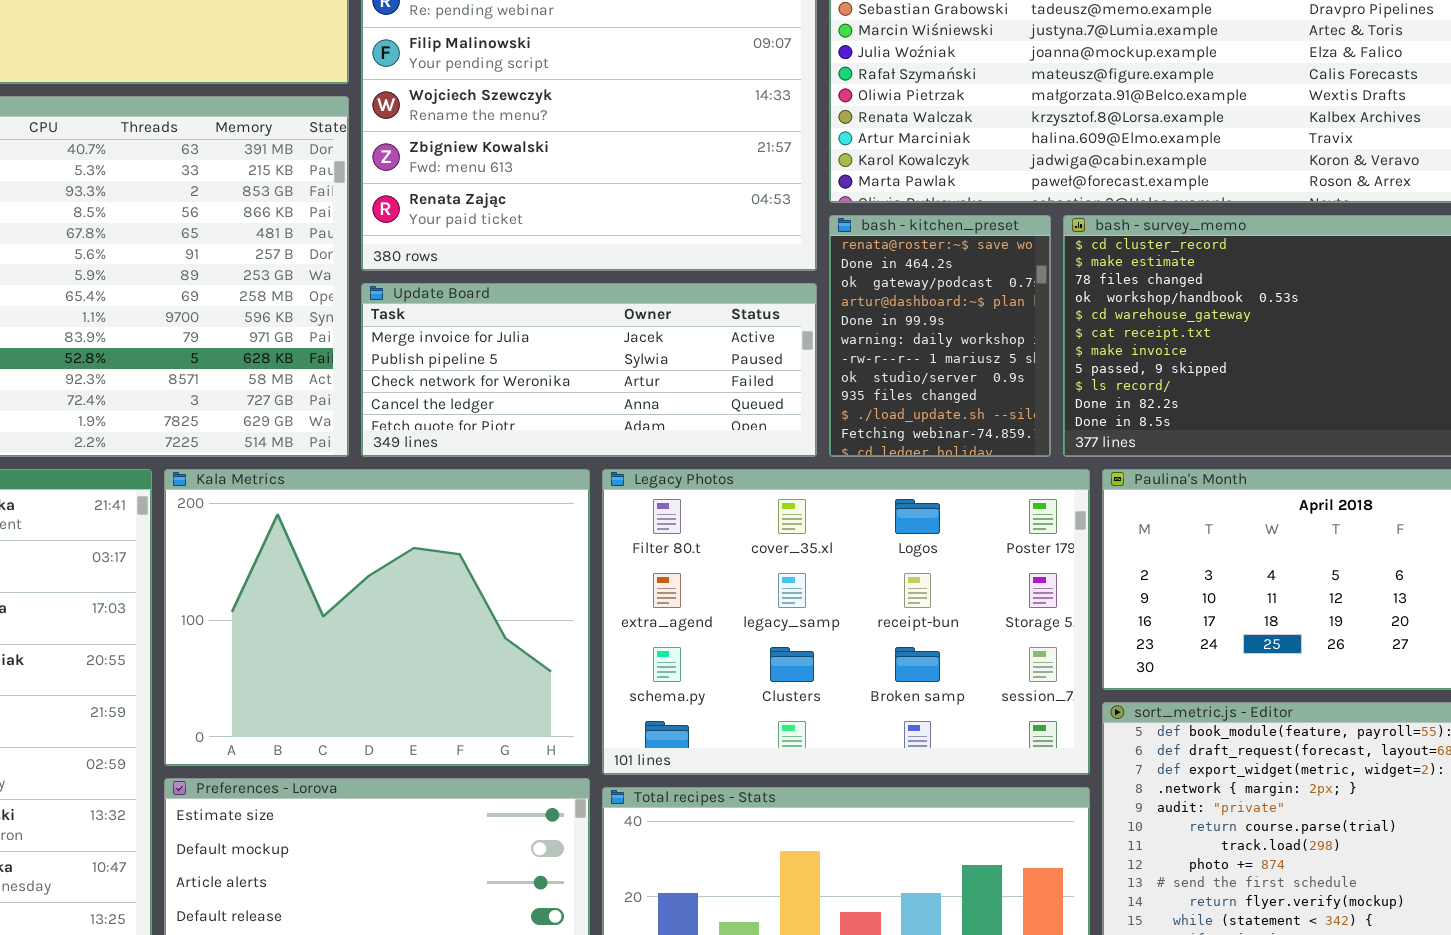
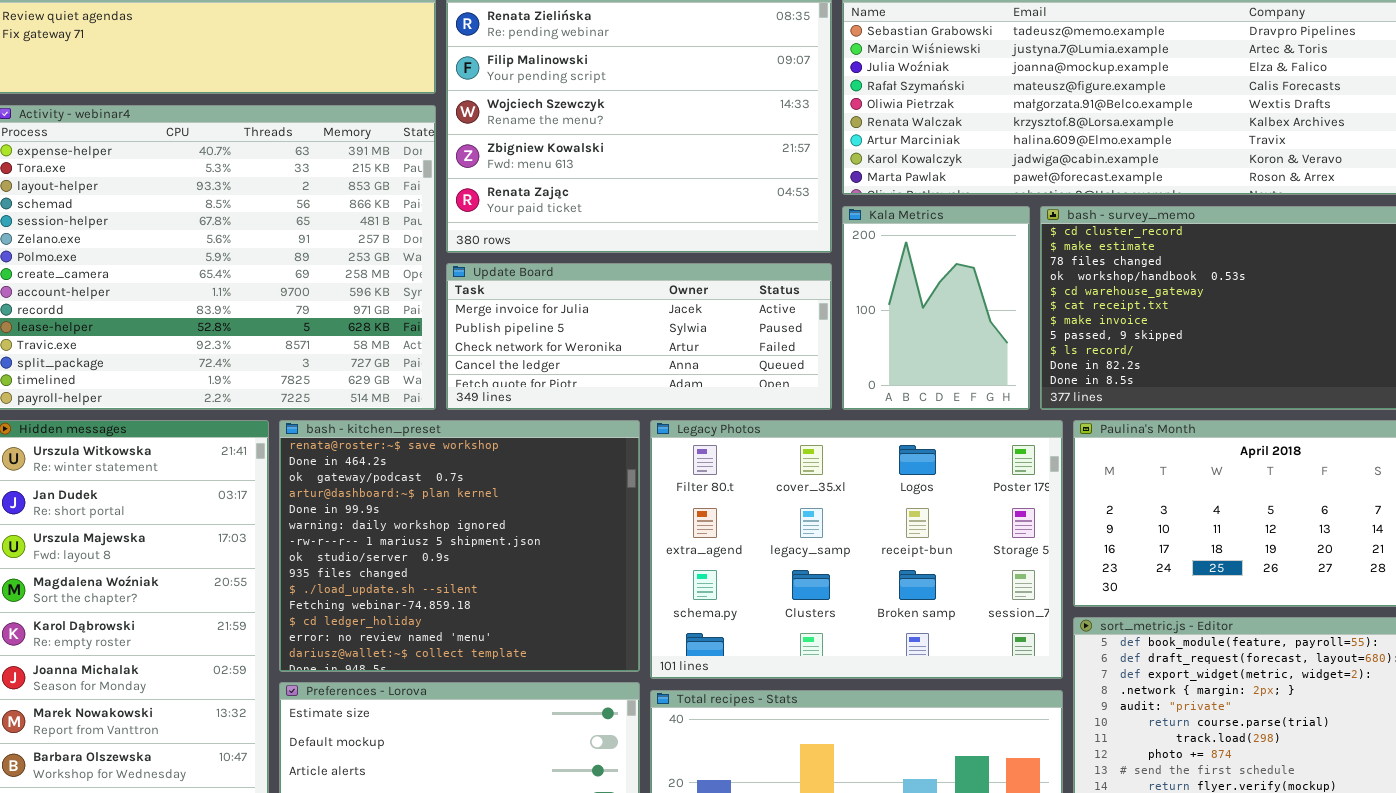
bash - kitchen_preset: [829,215,1051,457] -> [279,420,640,672], moved, resized
Kala Metrics: [164,469,590,766] -> [842,206,1030,410], moved, resized

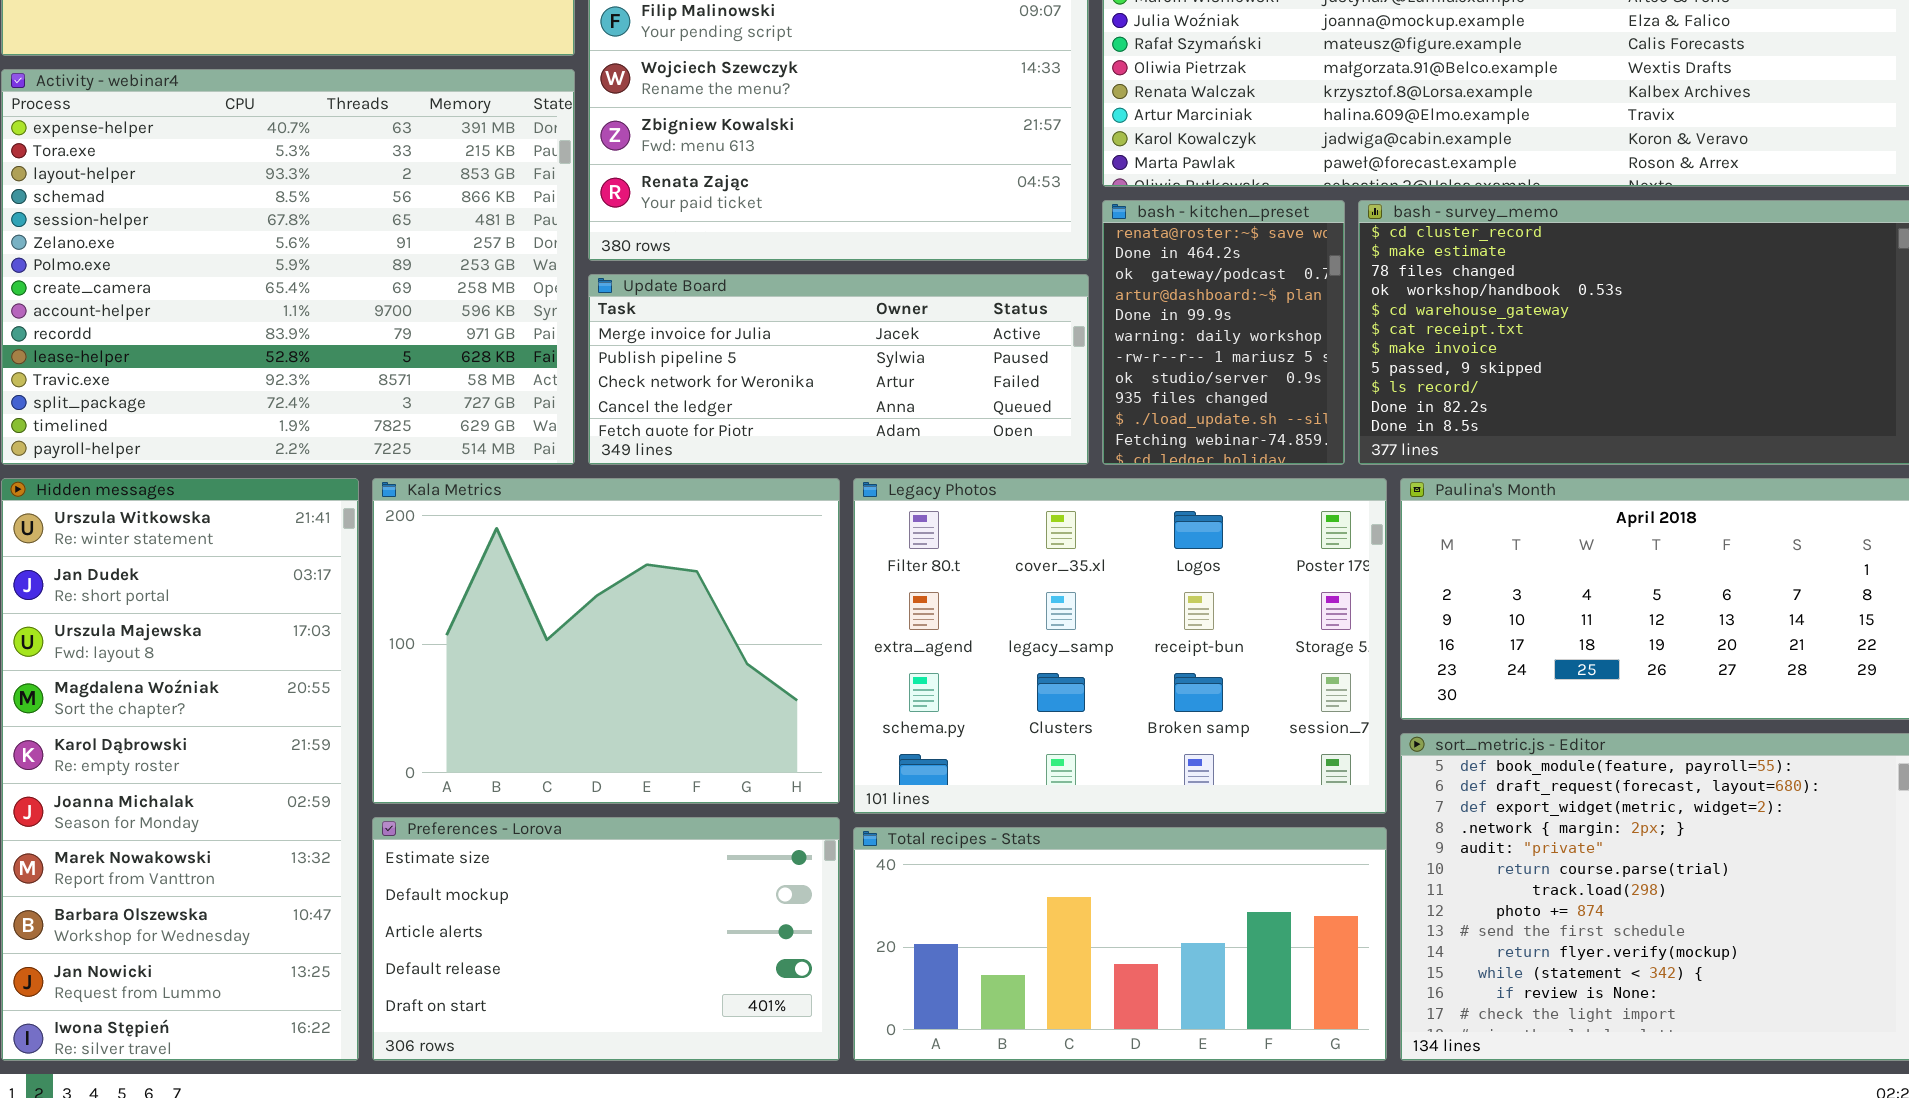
Kala Metrics: [842,206,1030,410] -> [372,478,840,804], moved, resized
bash - kitchen_preset: [279,420,640,672] -> [1102,200,1345,465], moved, resized

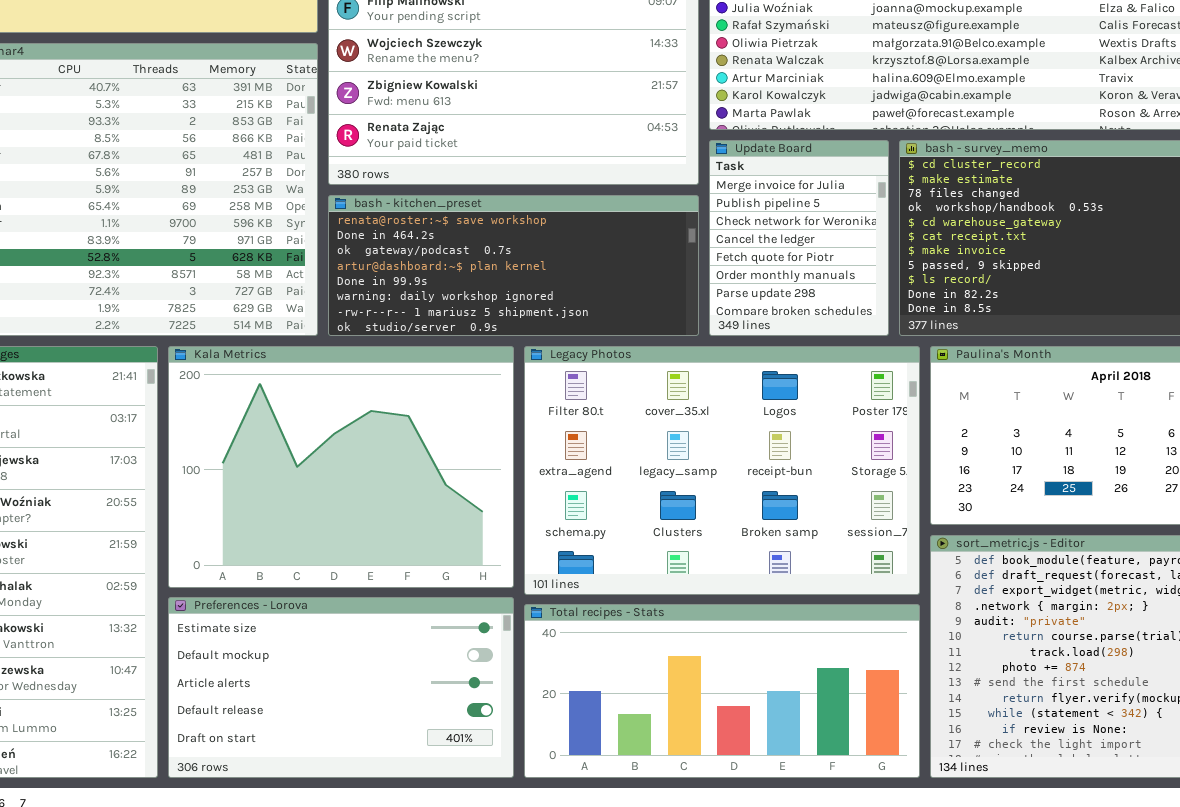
bash - kitchen_preset: [1102,200,1345,465] -> [328,195,699,336], moved, resized
Update Board: [588,274,1089,465] -> [709,140,889,336], moved, resized

